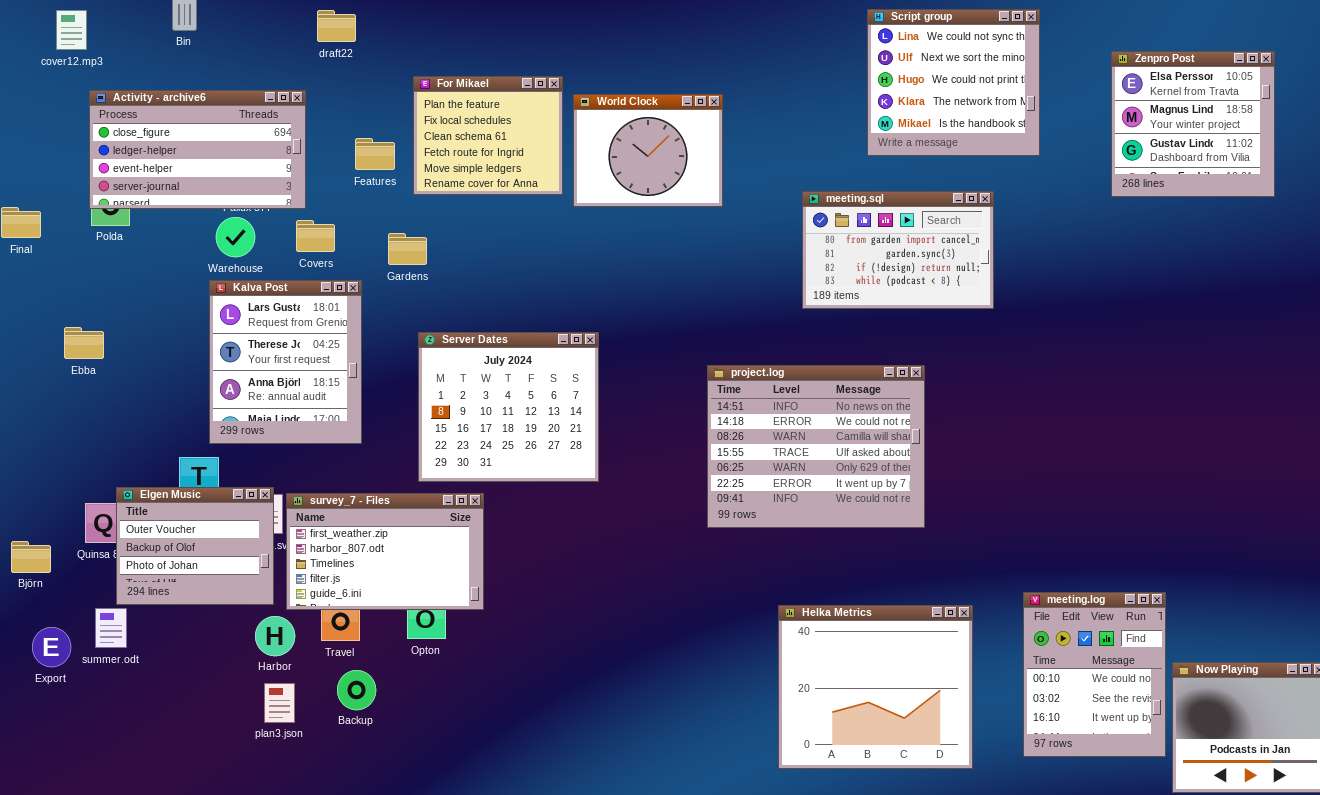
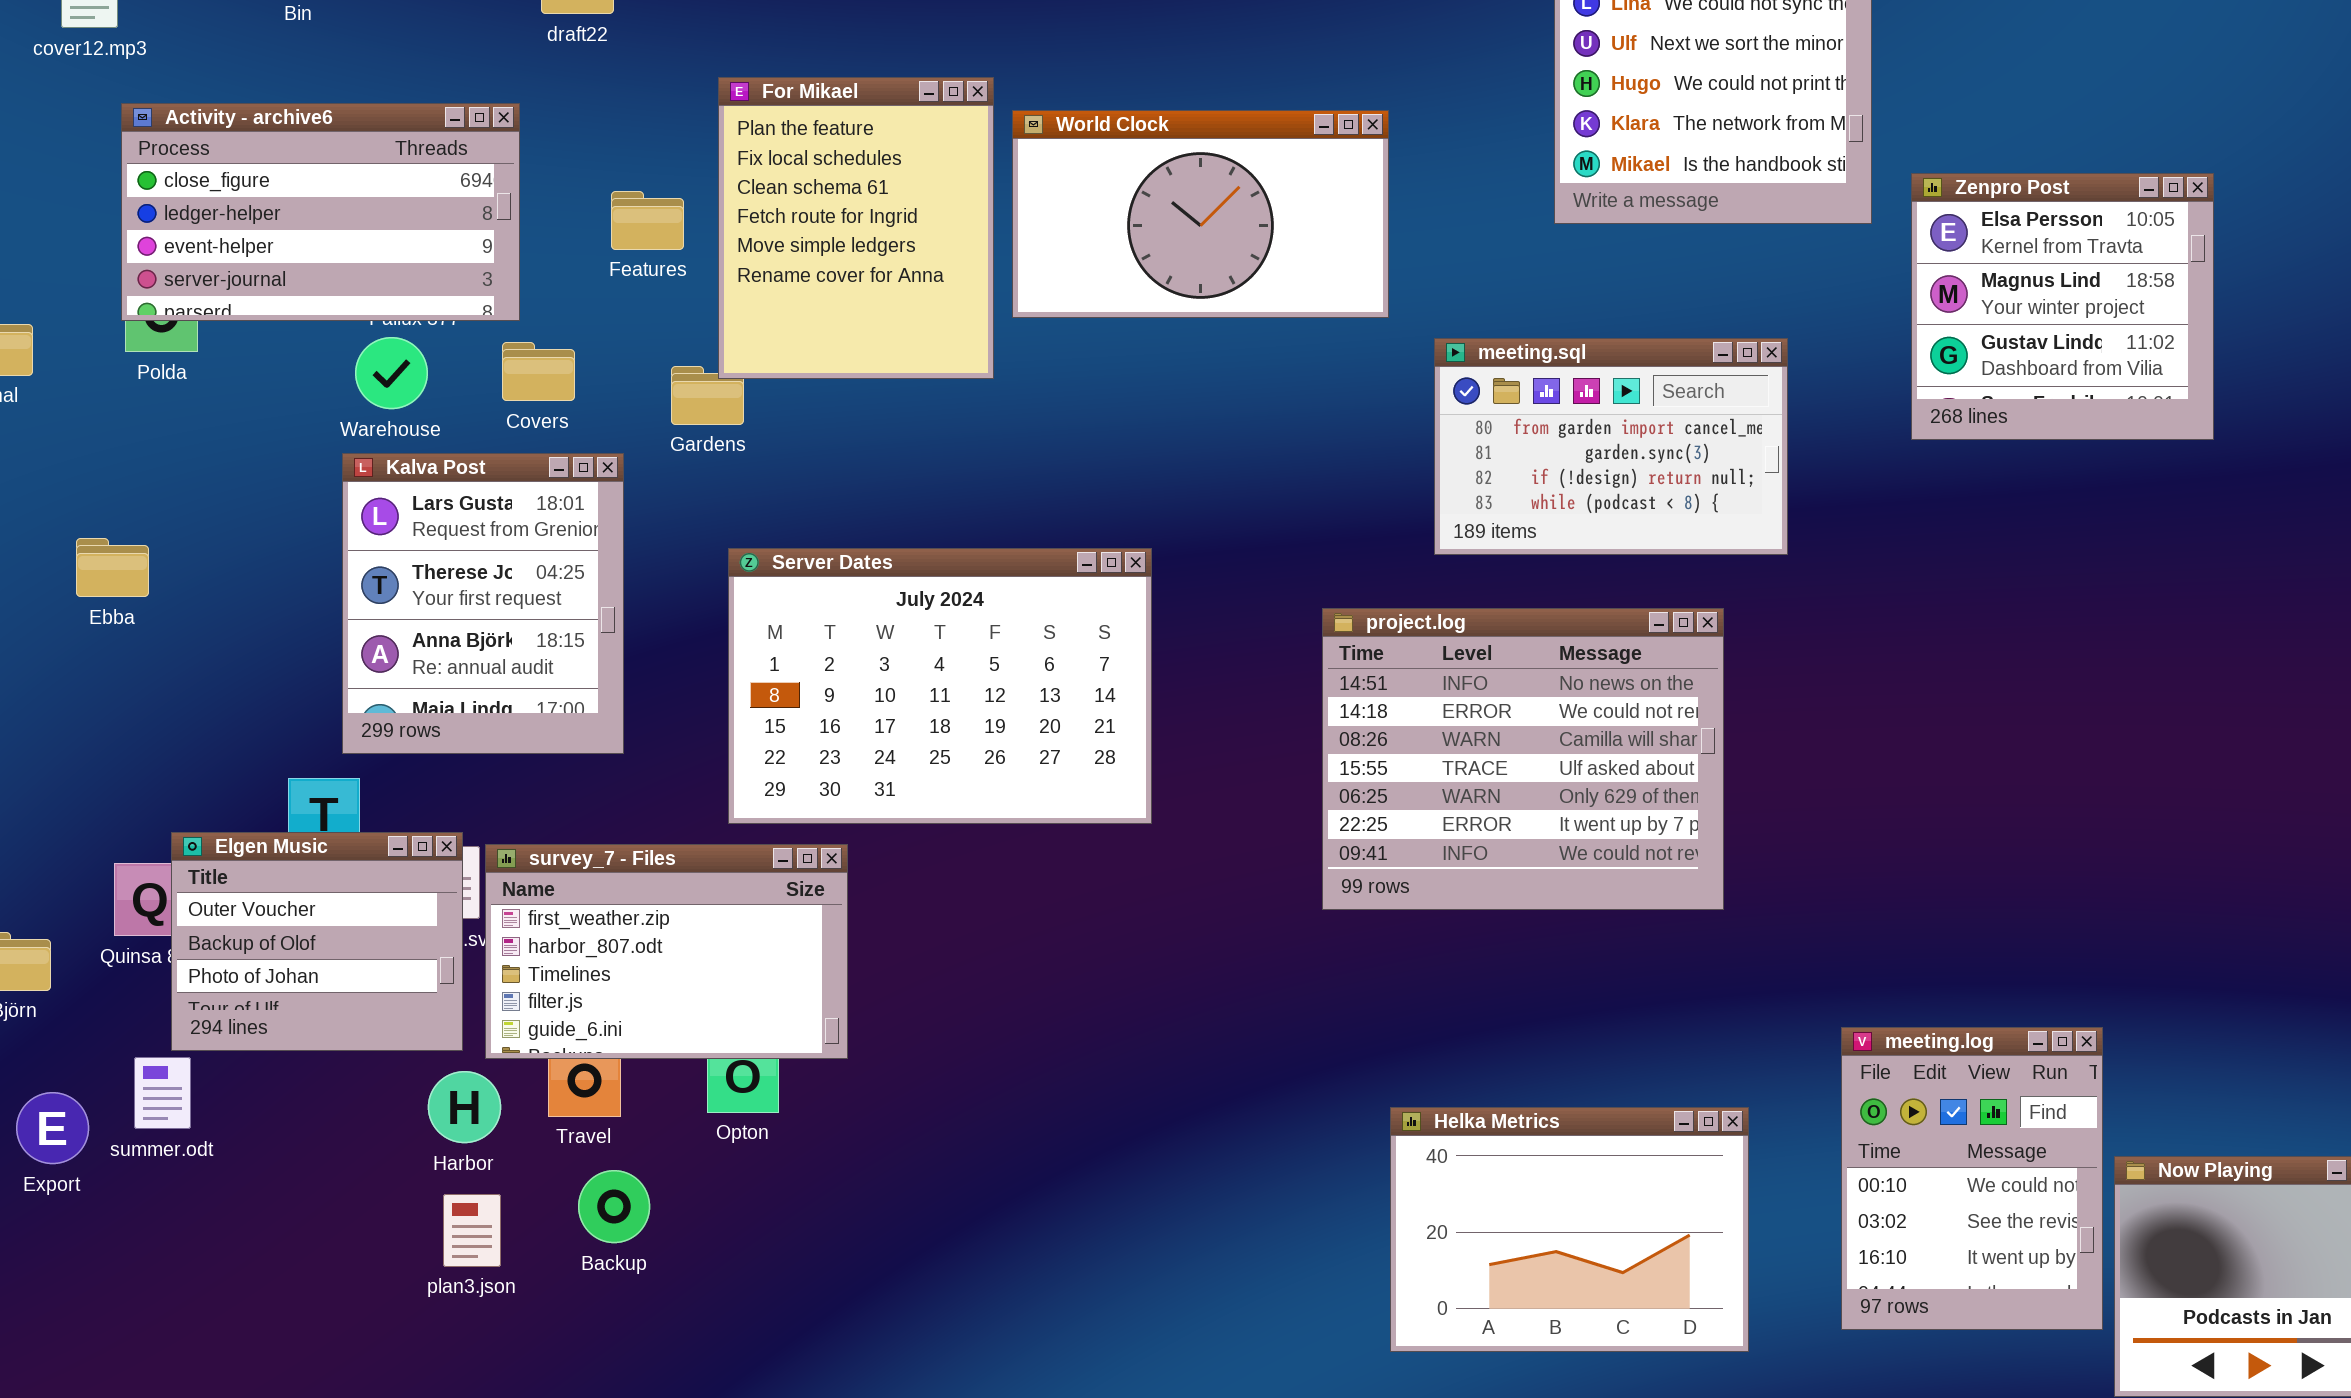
Zenpro Post: [1111,51,1275,197] -> [1911,173,2214,440], moved
For Mikael: [413,76,563,195] -> [718,77,994,379], resized
World Clock: [573,94,723,207] -> [1012,110,1389,318], resized
meeting.sql: [802,191,994,309] -> [1434,338,1788,555], moved
Server Dates: [418,332,599,482] -> [728,548,1152,824], resized
project.log: [707,365,925,528] -> [1322,608,1724,910], moved
Helka Metrics: [778,605,973,769] -> [1390,1107,1749,1352], resized

